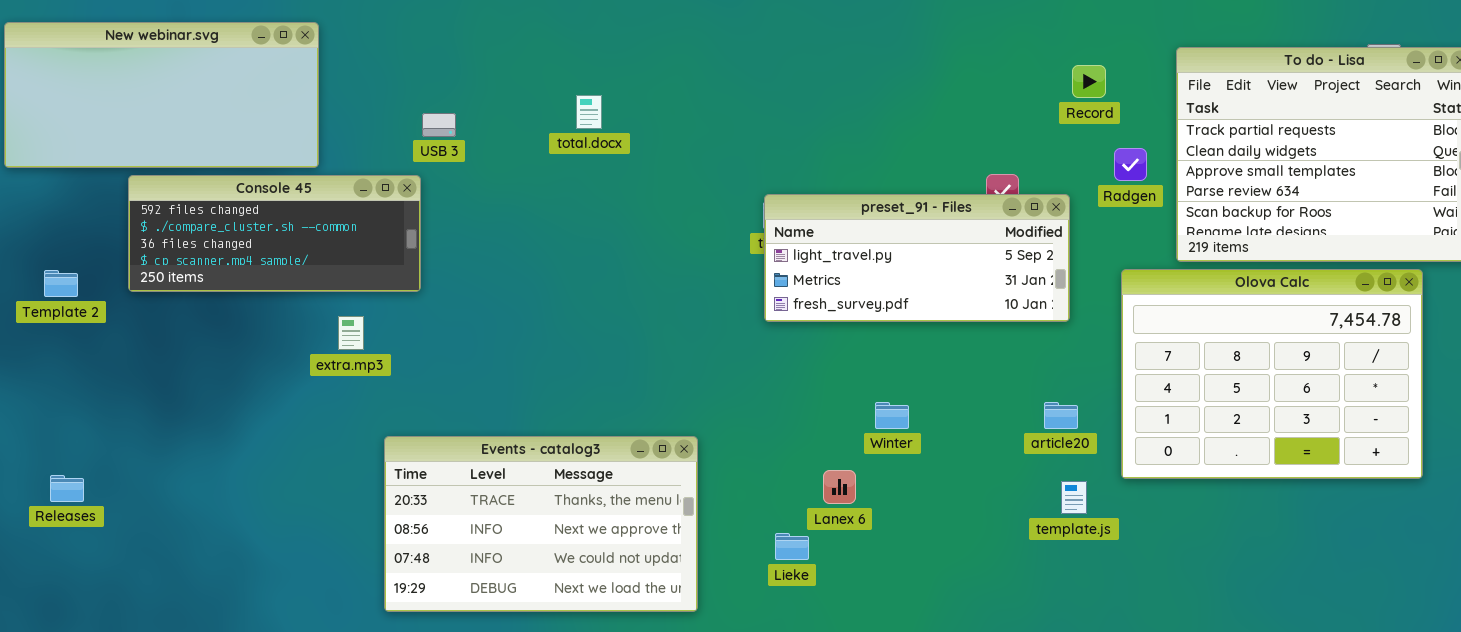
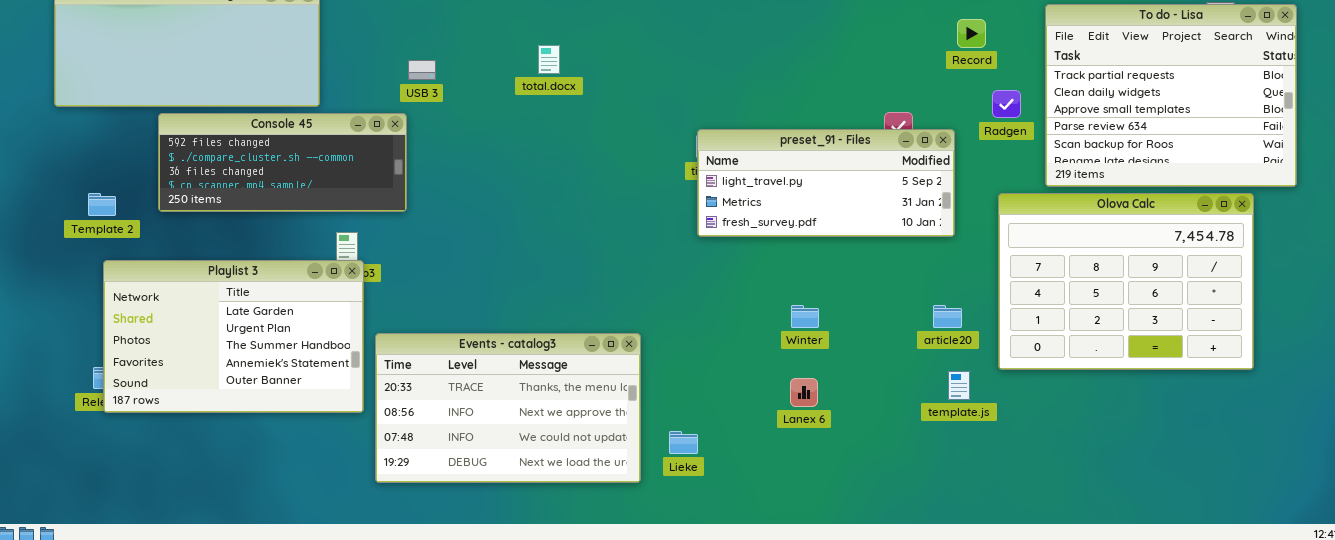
Playlist 3: none -> [103,260,364,413], opened
Lanex 6: [823,470,856,504] -> [790,378,818,407], moved
Lieke: [775,533,809,560] -> [669,431,698,454], moved

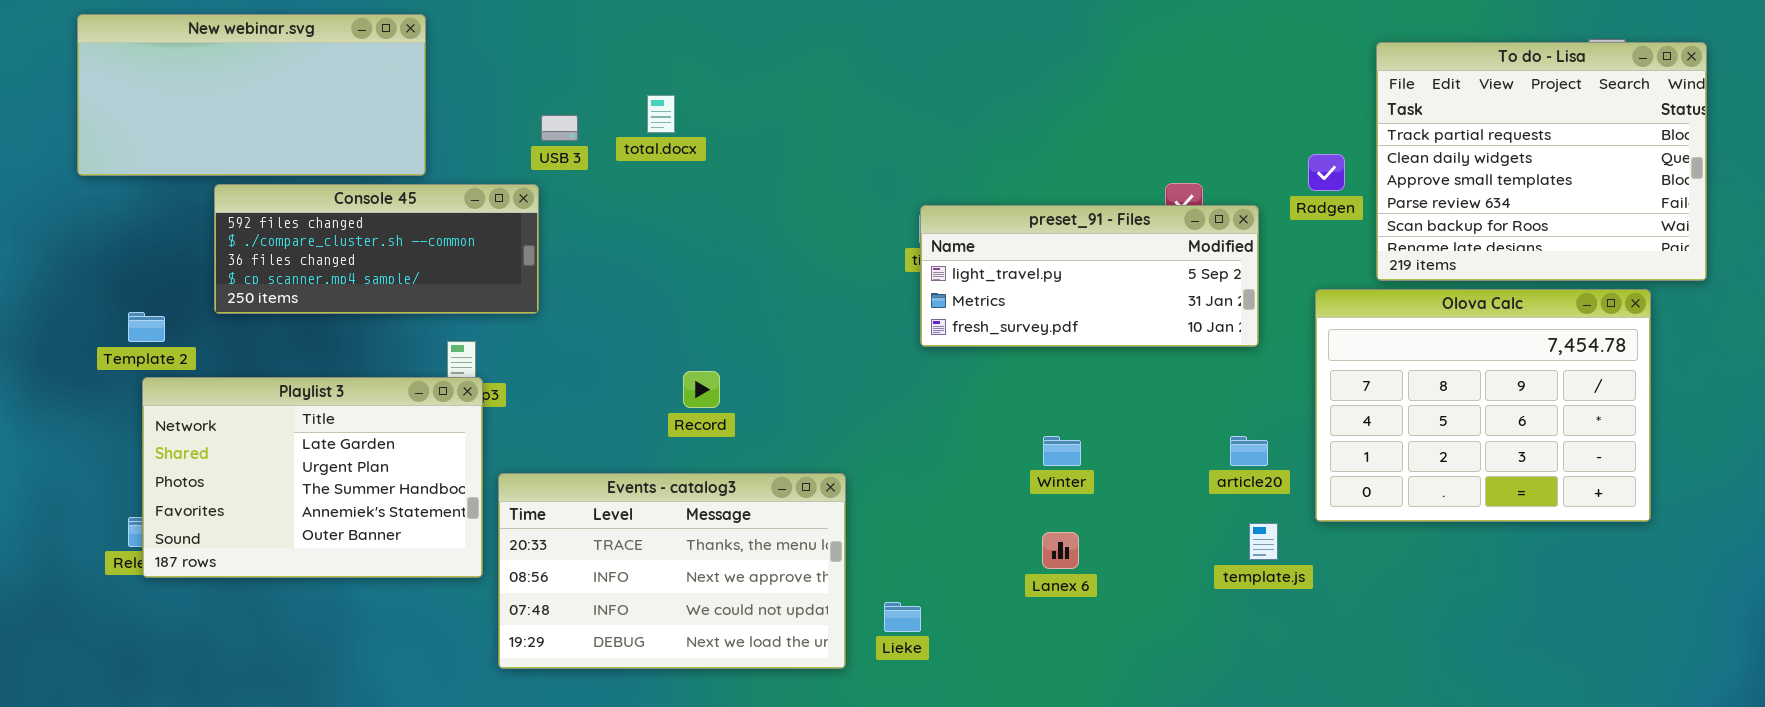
Record: [957,19,986,48] -> [683,371,720,408], moved
total.docx: [538,45,560,74] -> [647,95,675,133], moved
Template 2: [88,193,116,216] -> [128,312,165,342], moved

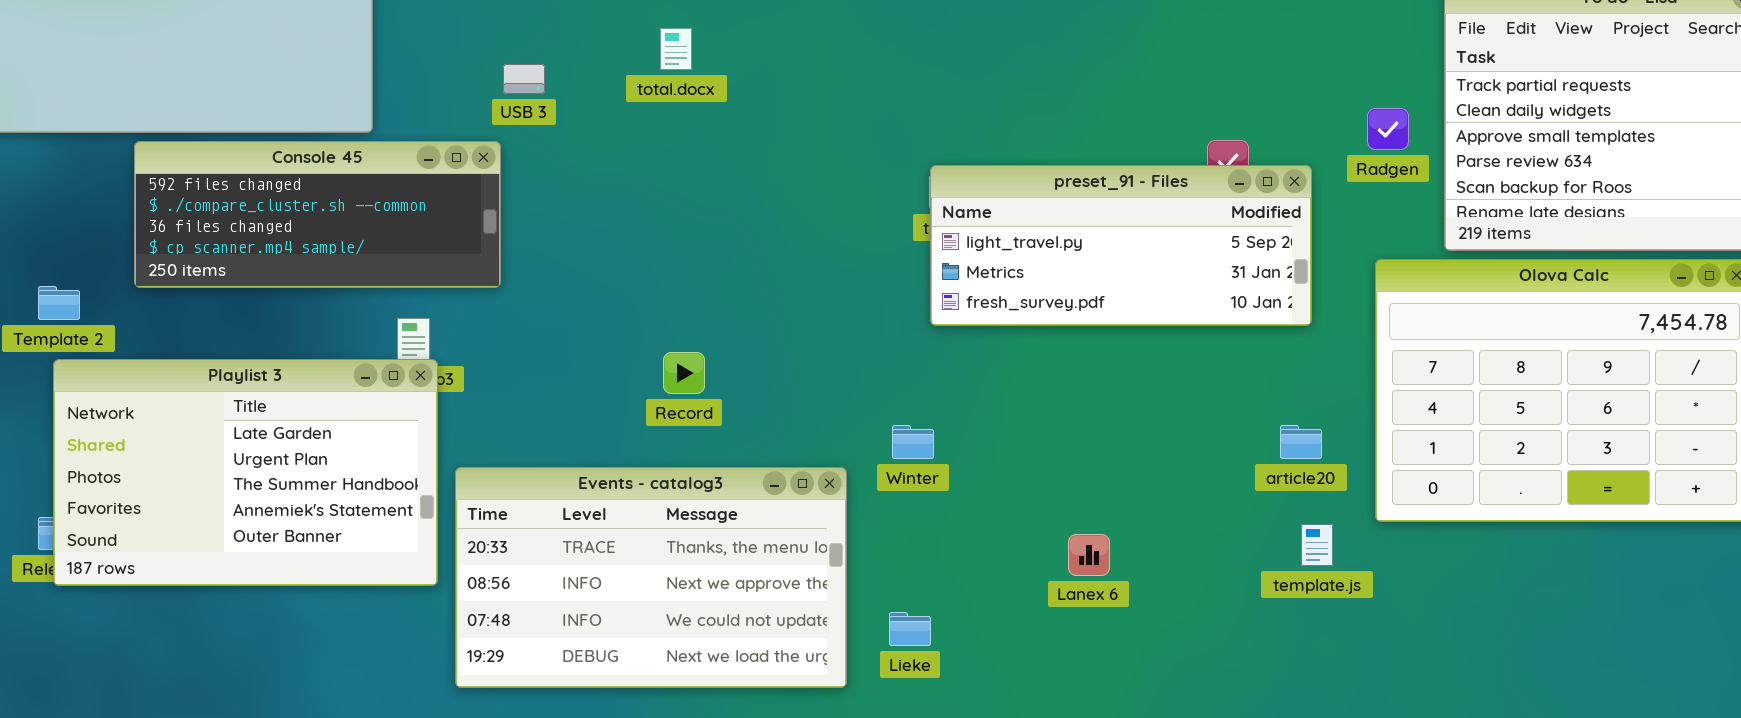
total.docx: [647,95,675,133] -> [660,28,692,70], moved
Winter: [1043,436,1081,466] -> [892,425,934,459], moved

